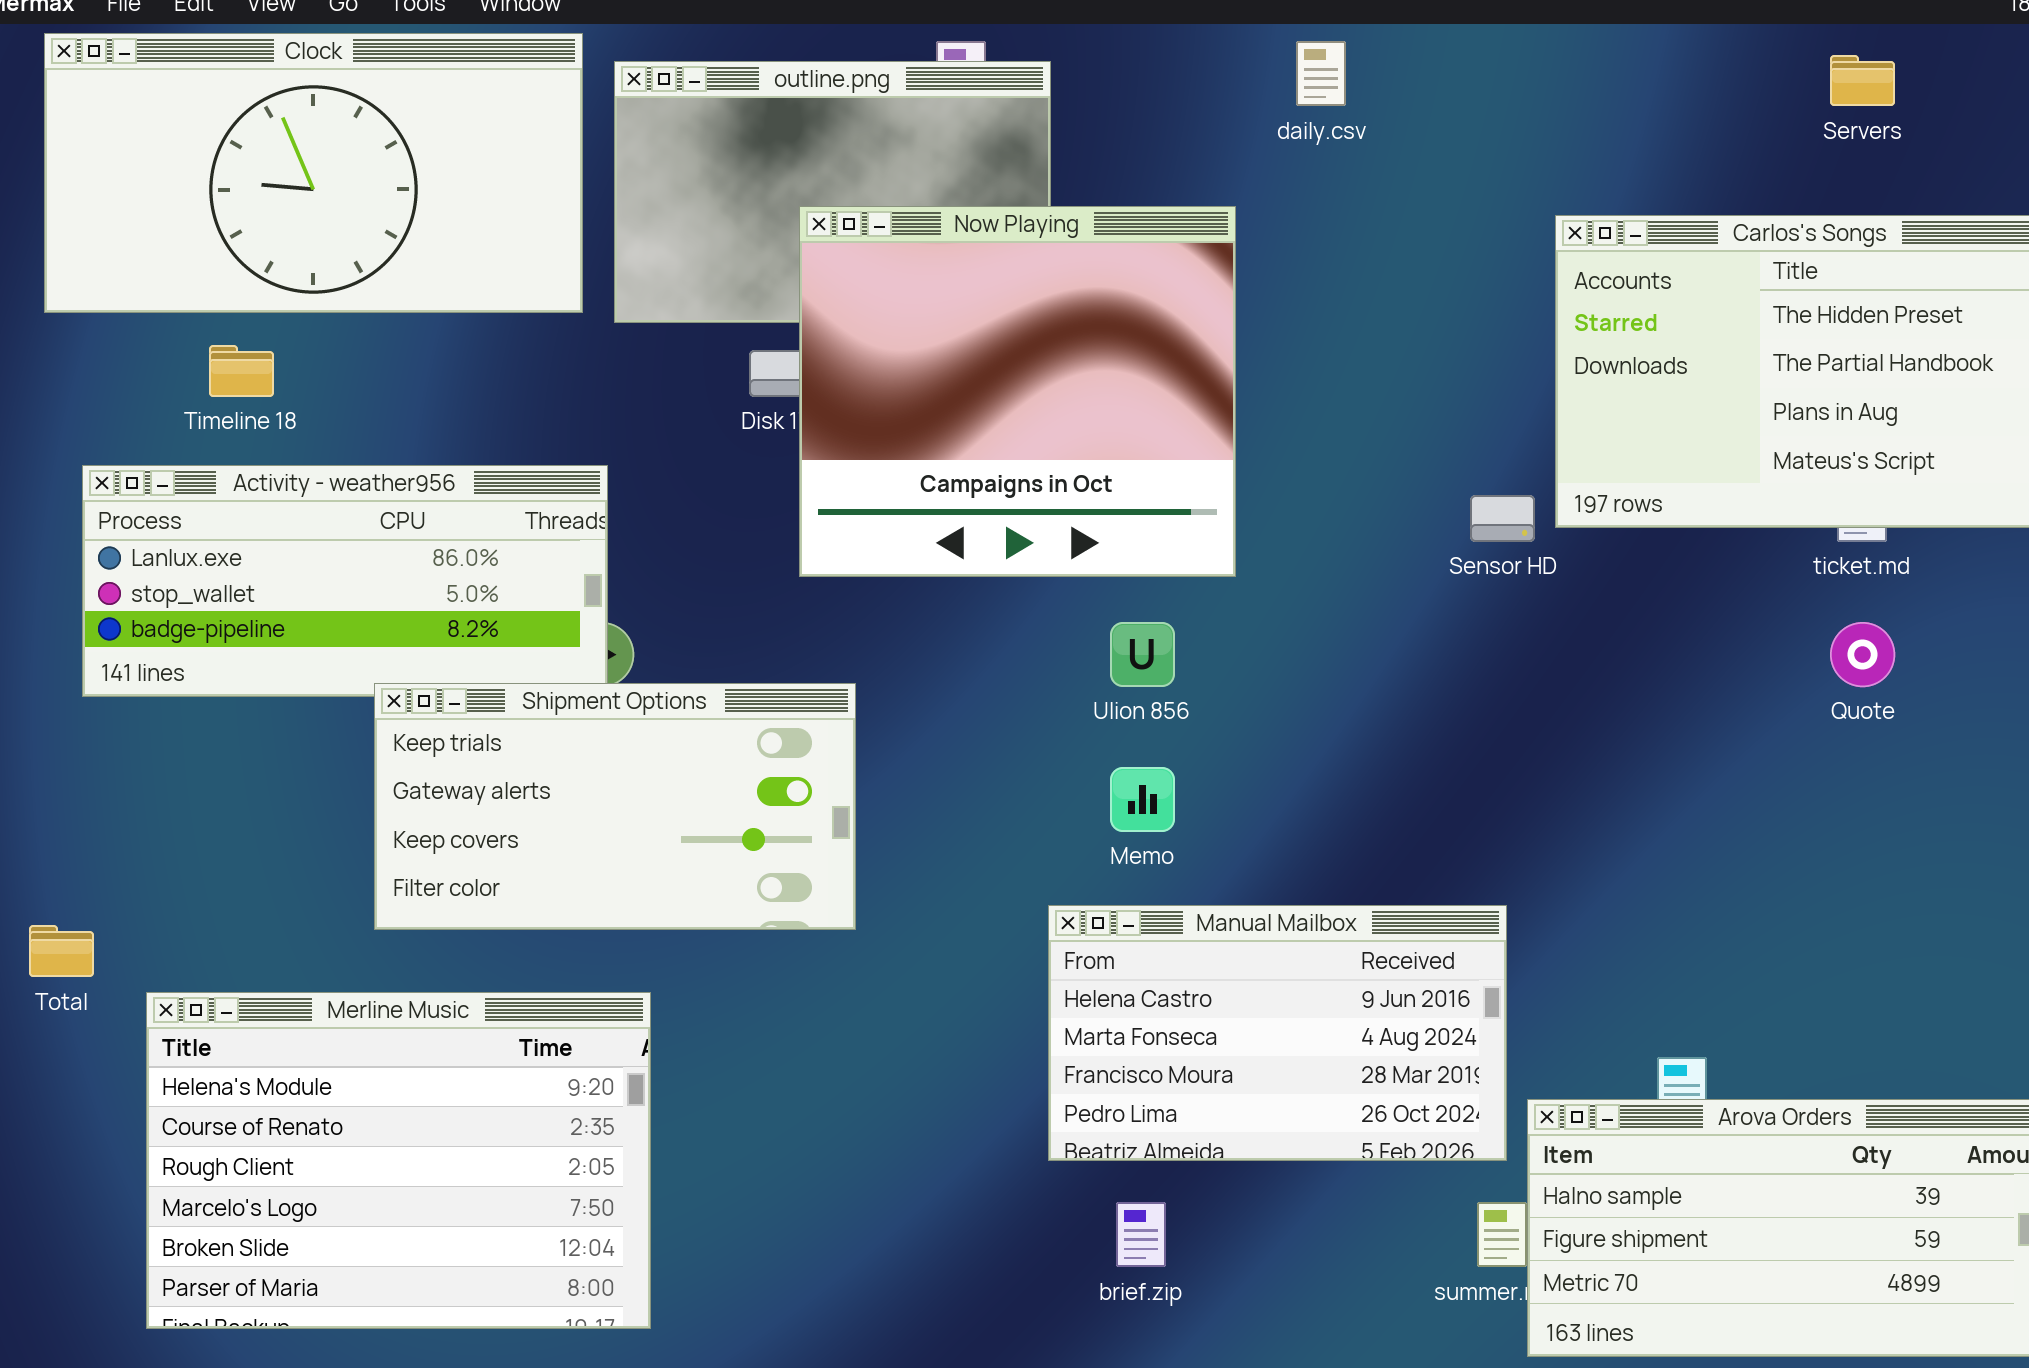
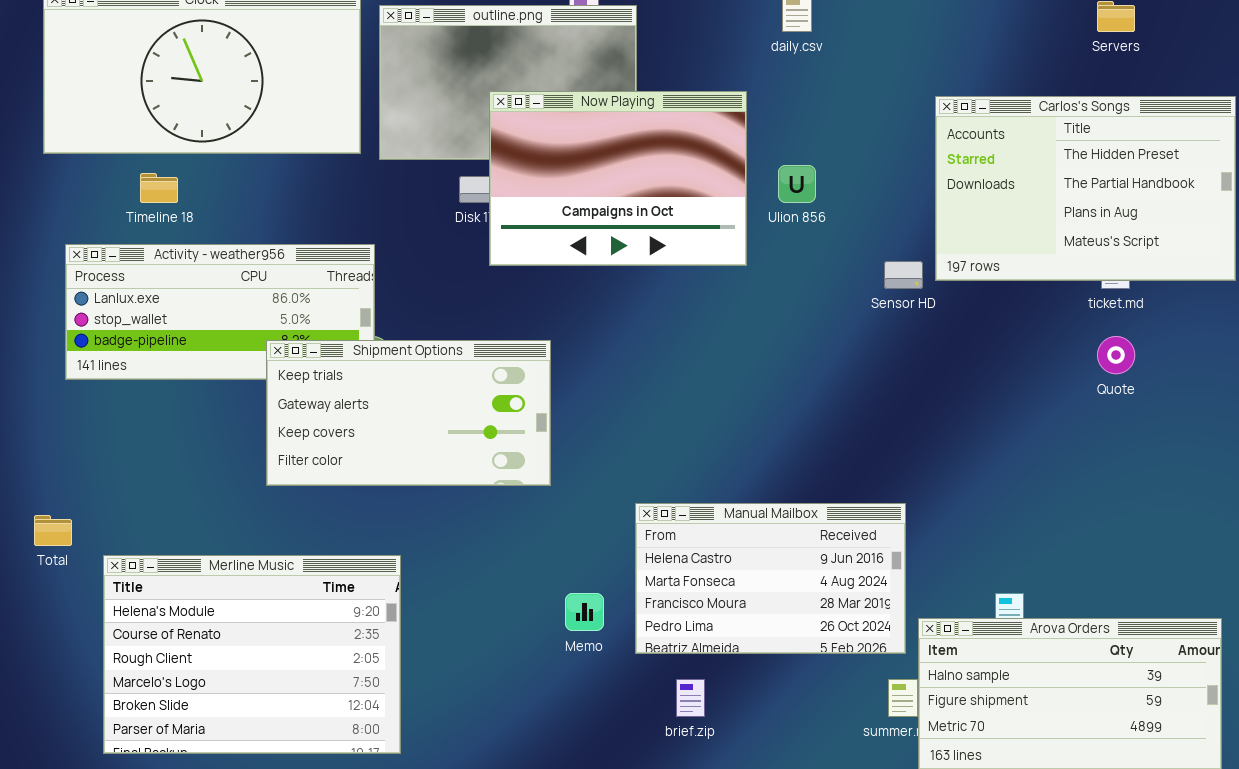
Now Playing: [799,206,1236,577] -> [489,91,747,266], resized
Ulion 856: [1110,622,1175,687] -> [778,165,816,203], moved
Shipment Options: [374,683,856,930] -> [266,340,551,486], moved
Memo: [1110,767,1175,832] -> [565,593,604,631], moved

